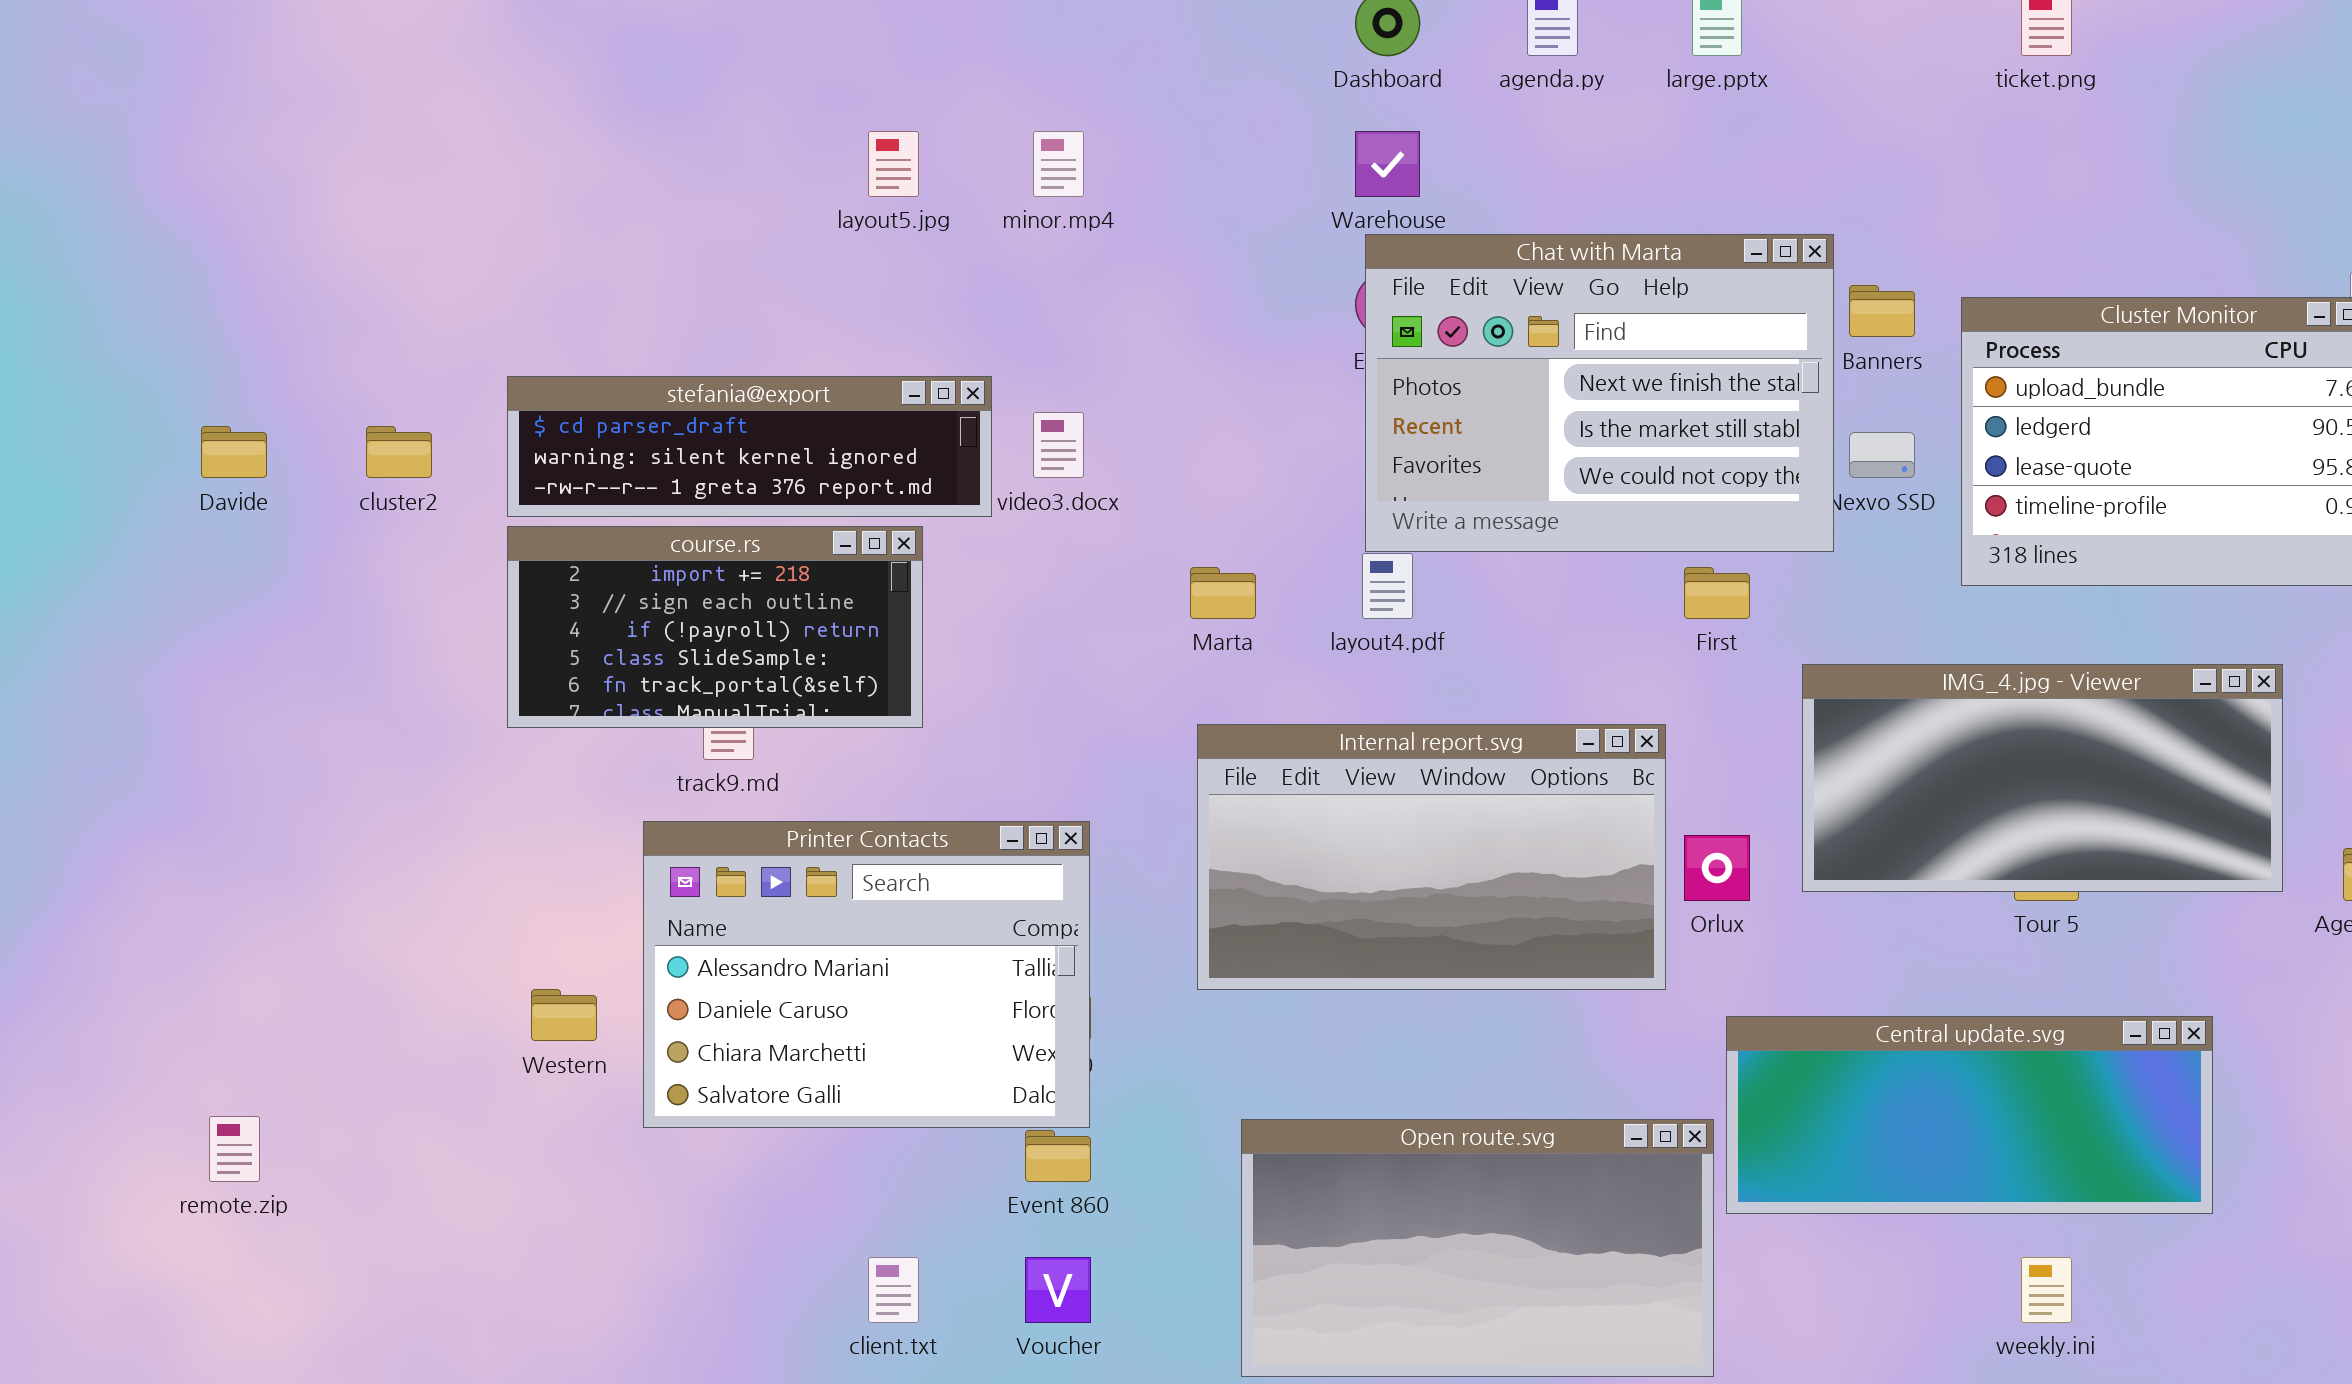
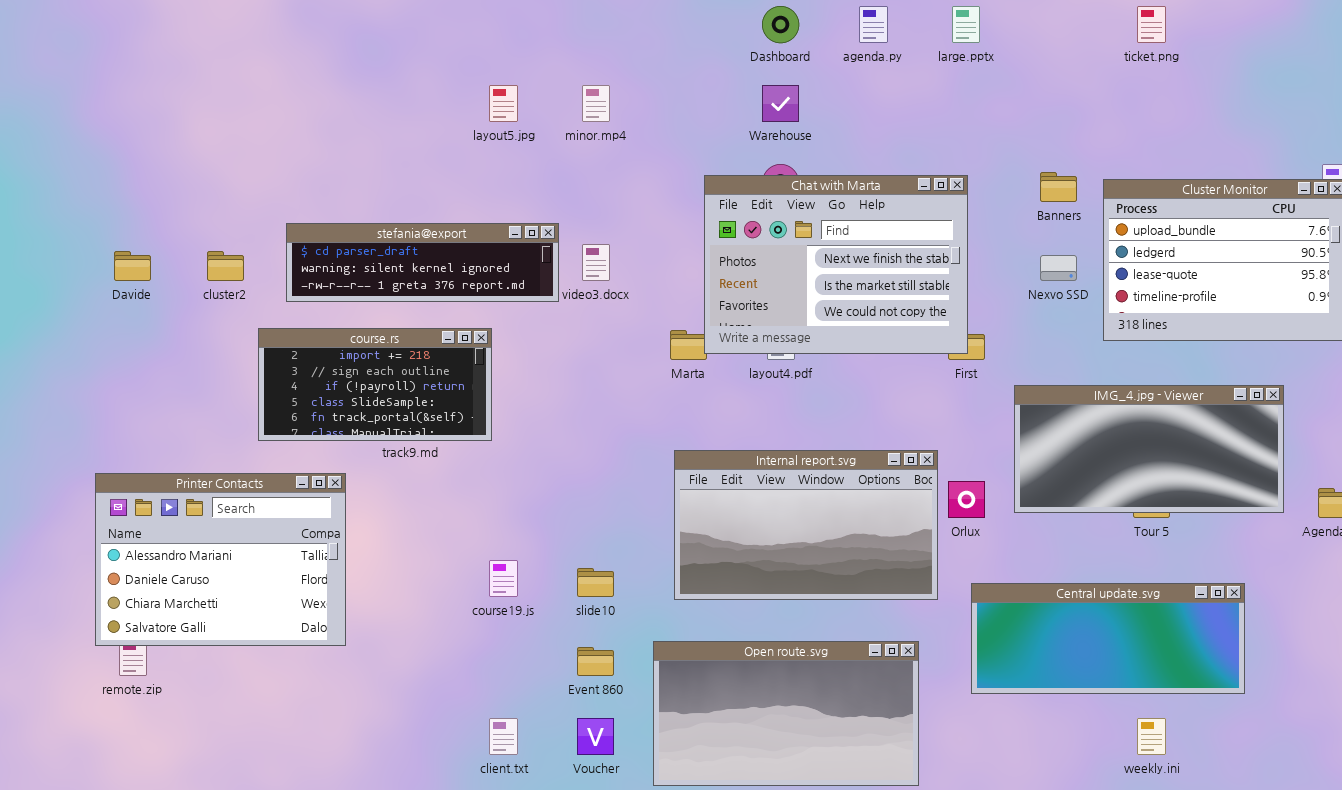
Chat with Marta: [1365,234,1834,552] -> [704,175,968,354], moved
course.rs: [507,526,923,728] -> [258,328,492,441], moved
Internal report.svg: [1197,724,1666,990] -> [674,450,938,600], moved
Printer Contacts: [643,821,1090,1128] -> [95,473,346,646], moved
Open route.svg: [1241,1119,1714,1377] -> [653,641,919,786], moved

